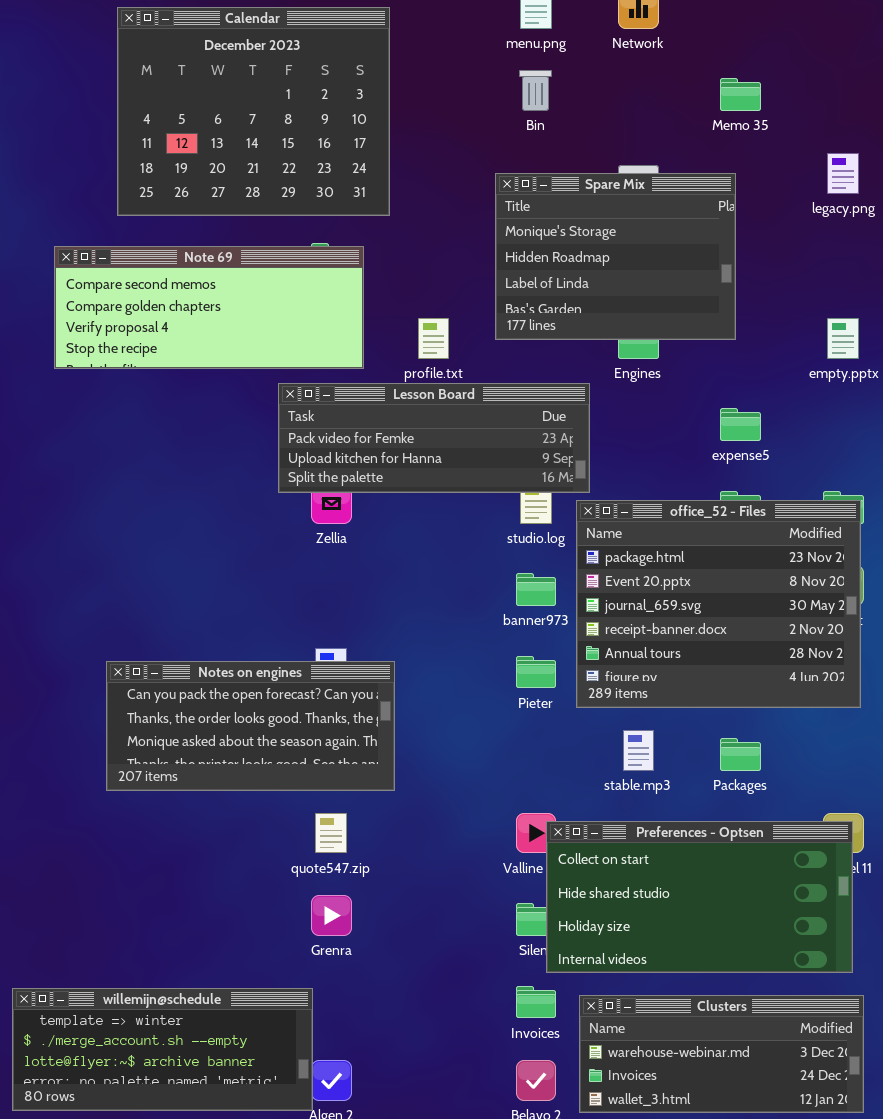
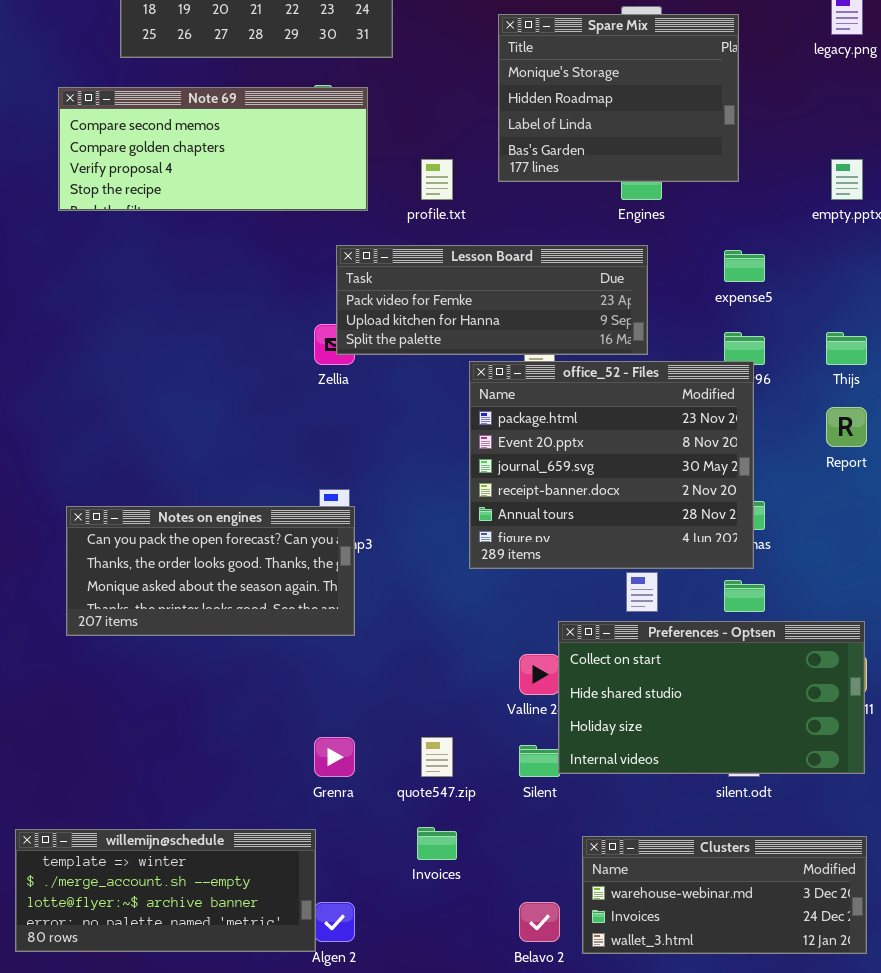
Lesson Board: [278,383,590,493] -> [336,245,648,355], moved
office_52 - Files: [576,500,861,708] -> [469,361,754,569], moved
Notes on engines: [106,661,395,791] -> [66,506,355,636], moved
quote547.zip: [315,813,347,853] -> [421,737,453,777], moved
Preferences - Optsen: [546,821,853,973] -> [558,621,865,774], moved
Invoices: [516,986,556,1018] -> [417,827,457,860], moved

